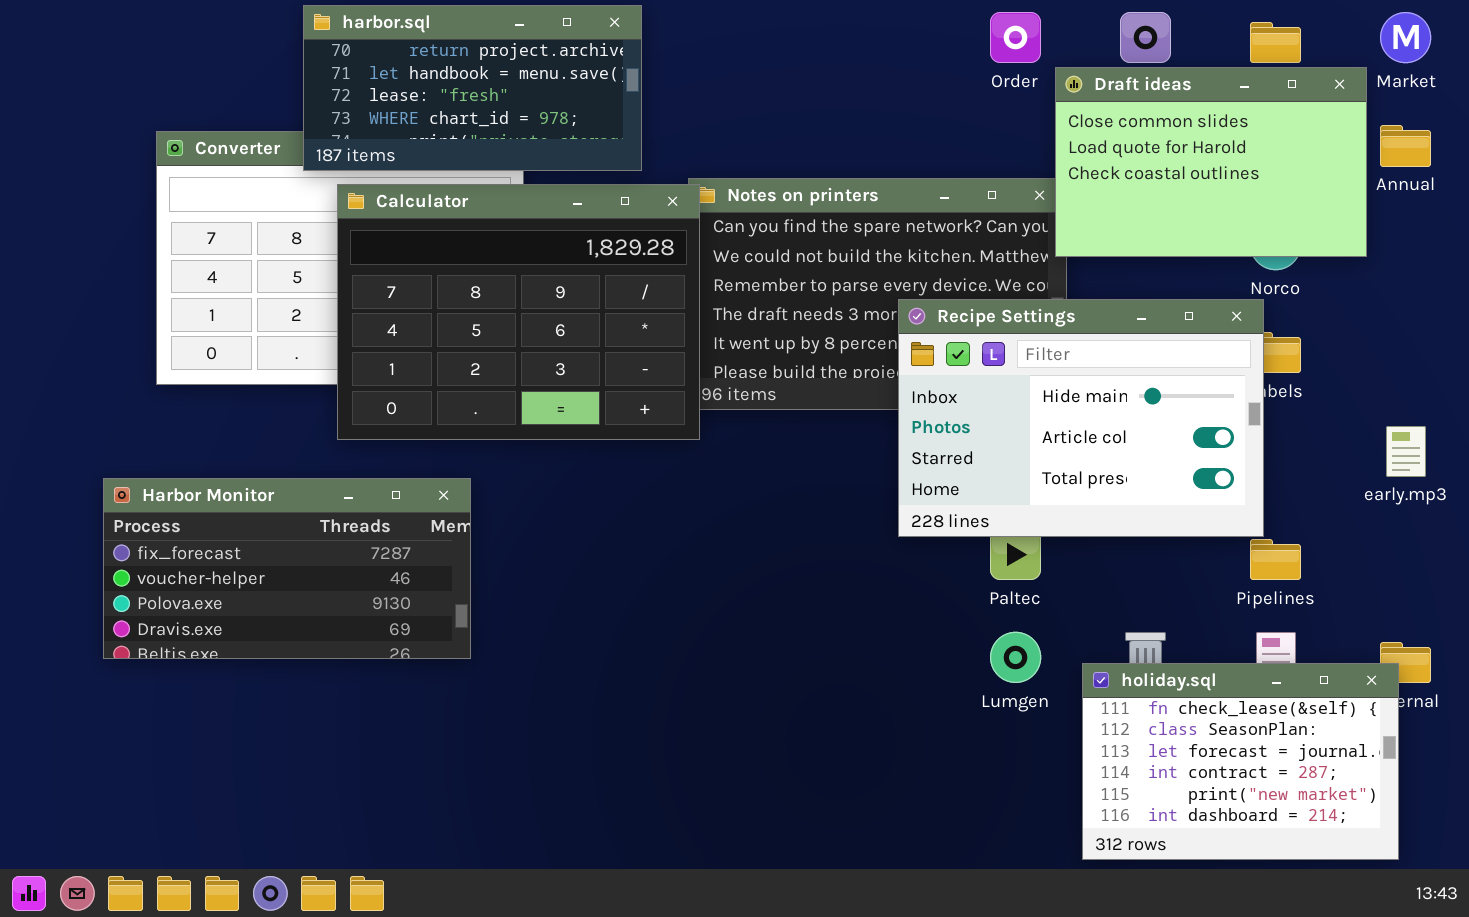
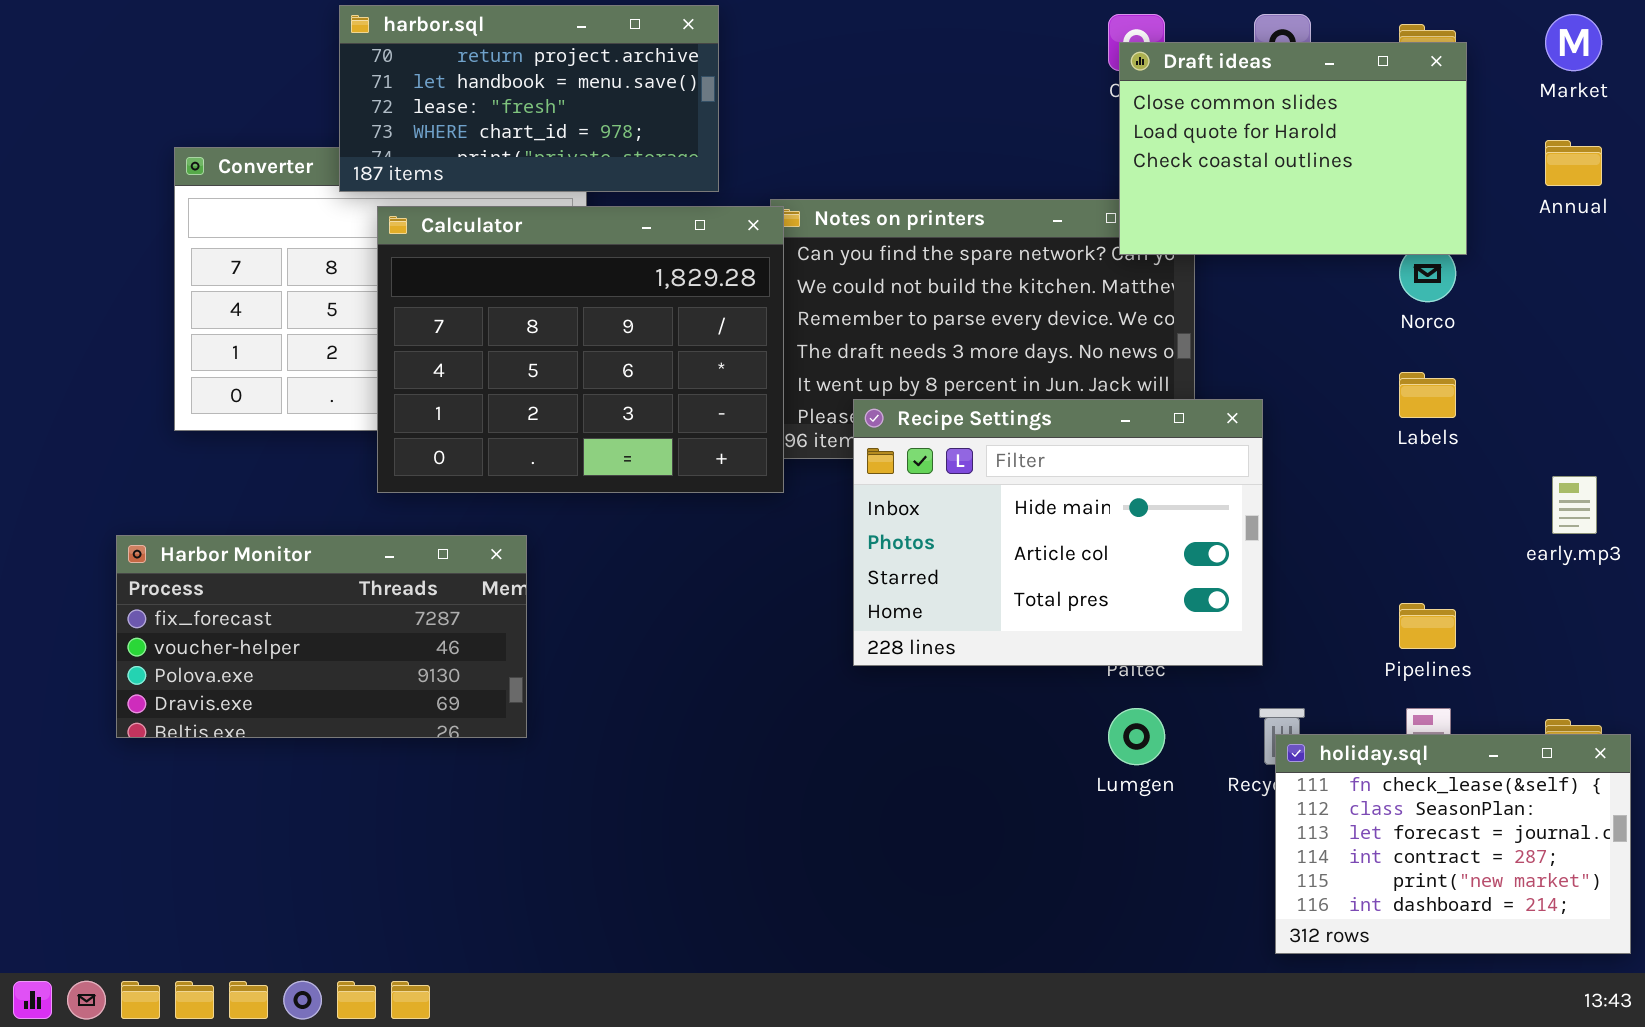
Draft ideas: [1055,67,1367,257] -> [1119,42,1467,255], moved
Recipe Settings: [898,299,1264,537] -> [853,399,1263,666], moved
holiday.sql: [1082,663,1399,860] -> [1275,734,1631,954], moved

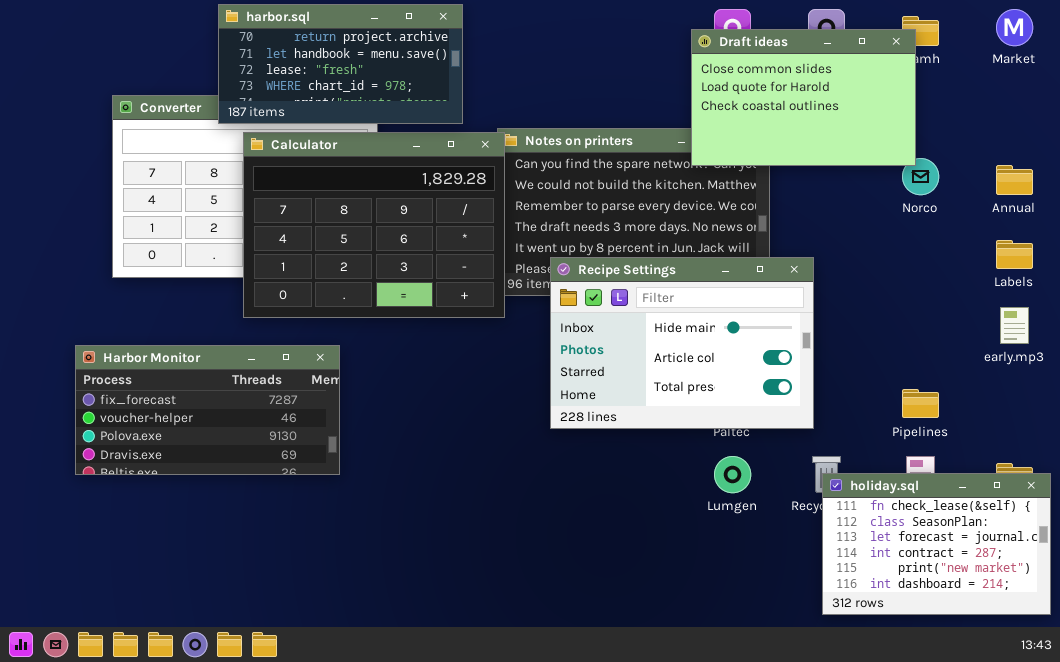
Draft ideas: [1119,42,1467,255] -> [691,29,916,166], moved
Annual: [1545,140,1602,186] -> [996,165,1033,195], moved
Labels: [1399,372,1456,418] -> [996,240,1033,269], moved

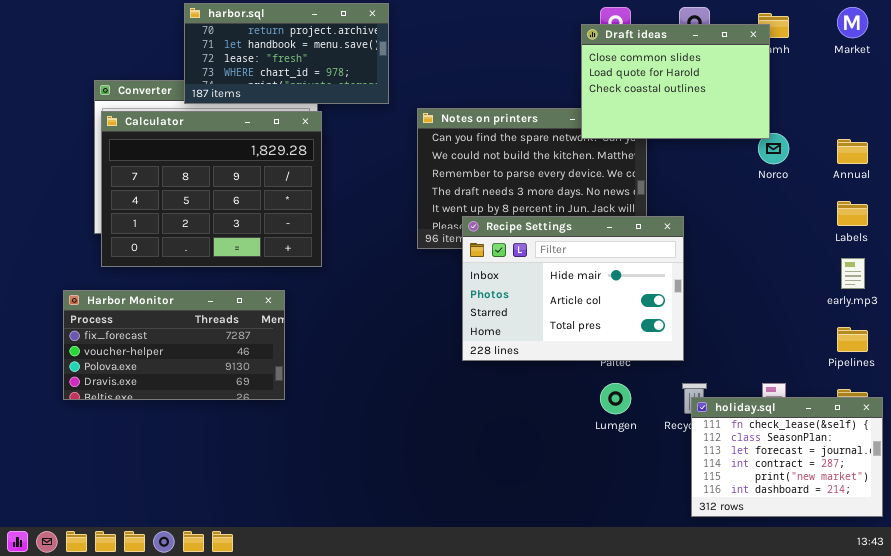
Calculator: [243,132,505,318] -> [101,111,322,267], moved
Pipelines: [902,389,939,418] -> [837,327,868,352], moved

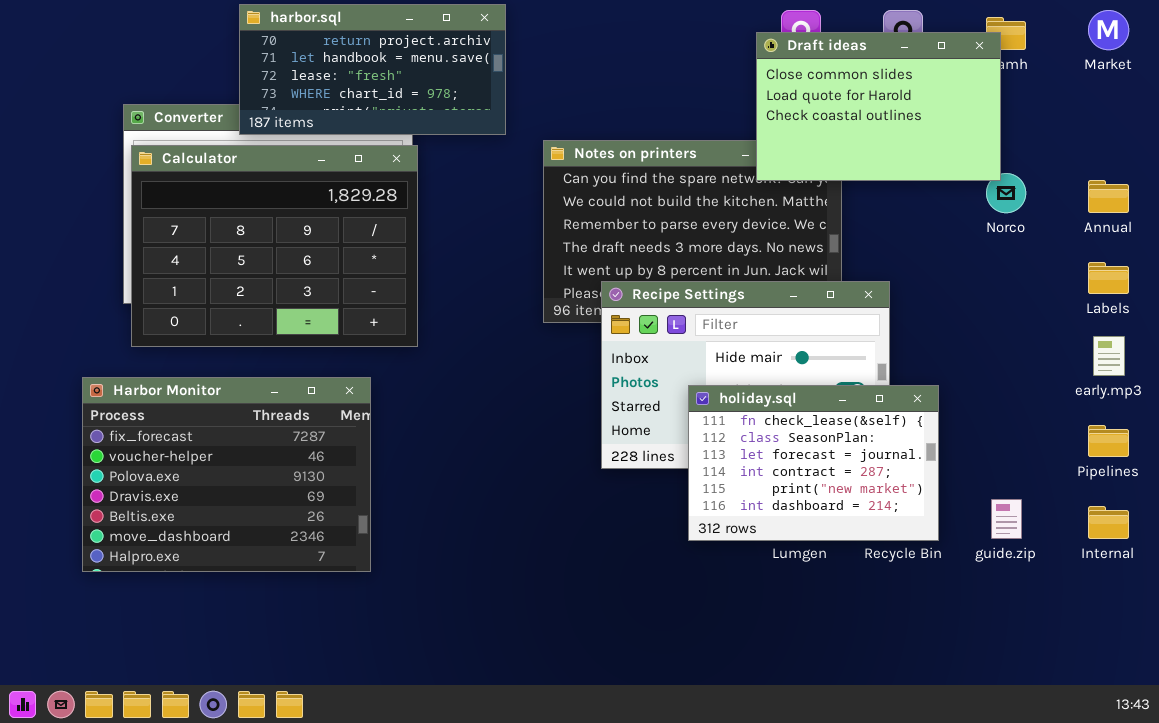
Harbor Monitor: [63,290,285,400] -> [82,377,371,572], resized
holiday.sql: [691,397,883,517] -> [688,385,939,541], moved

